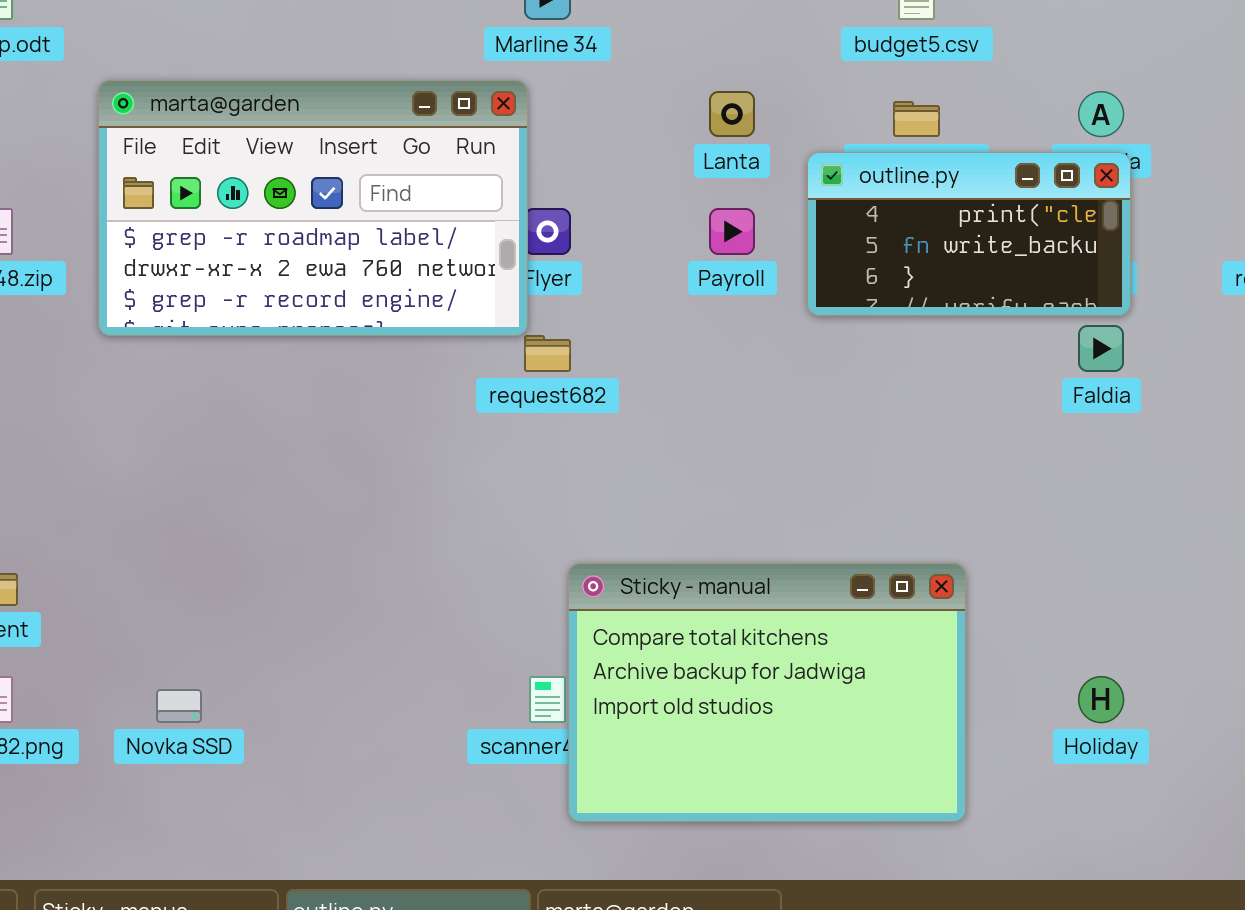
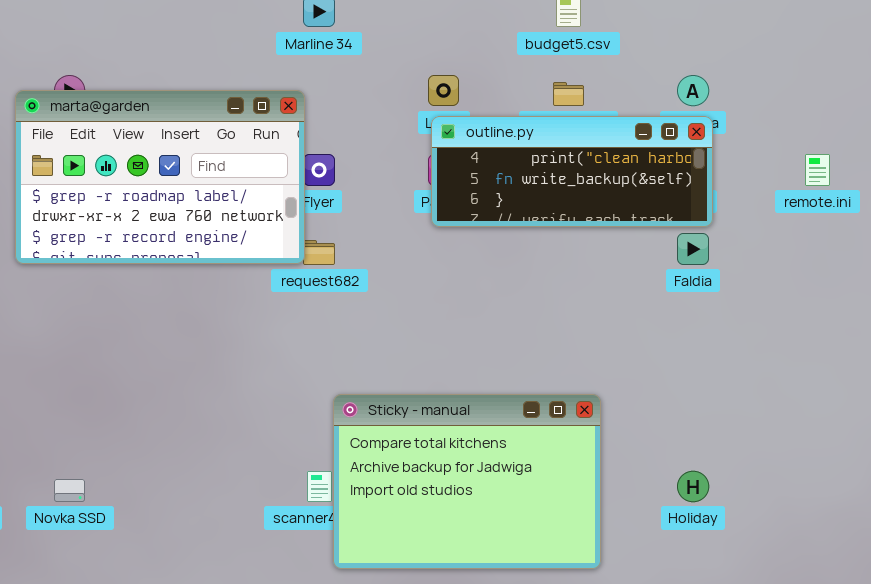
marta@garden: [98,80,528,336] -> [15,90,305,264], moved
outline.py: [807,152,1131,316] -> [431,116,713,227], resized

